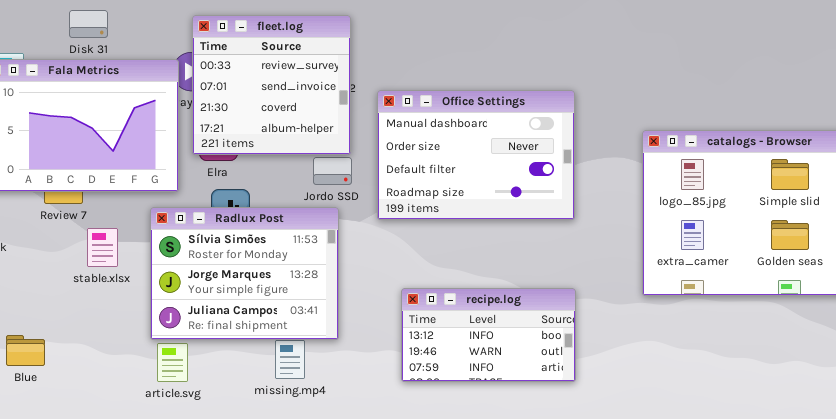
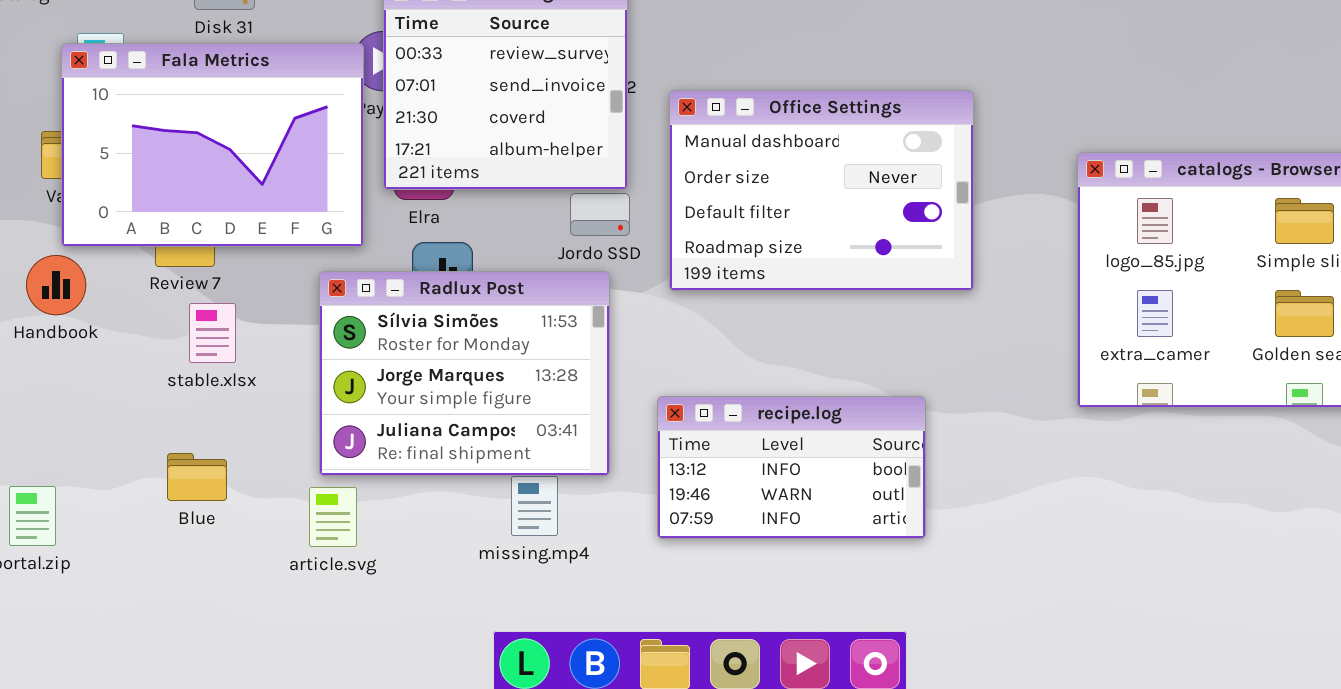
stable.xlsx: [87,228,118,267] -> [189,303,236,363], moved
recipe.log: [401,288,576,382] -> [657,396,926,539], moved
Blue: [6,335,45,366] -> [167,453,227,501], moved
article.svg: [157,343,188,382] -> [309,487,357,547], moved

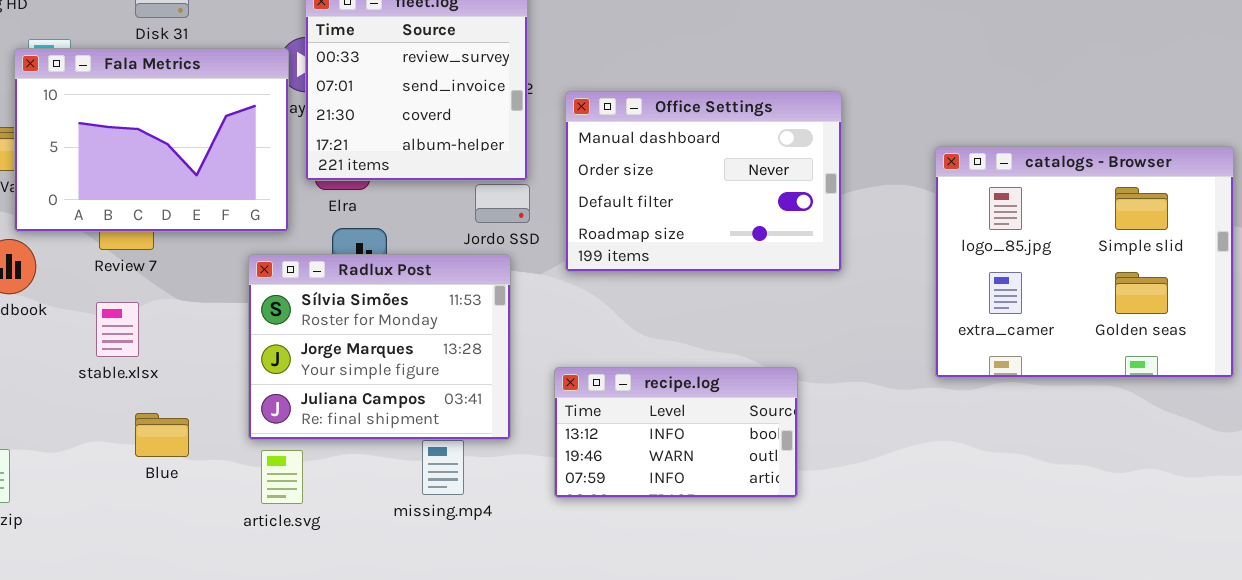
stable.xlsx: [189,303,236,363] -> [96,302,139,357], moved
Blue: [167,453,227,501] -> [135,413,189,457], moved
article.svg: [309,487,357,547] -> [261,450,303,504], moved

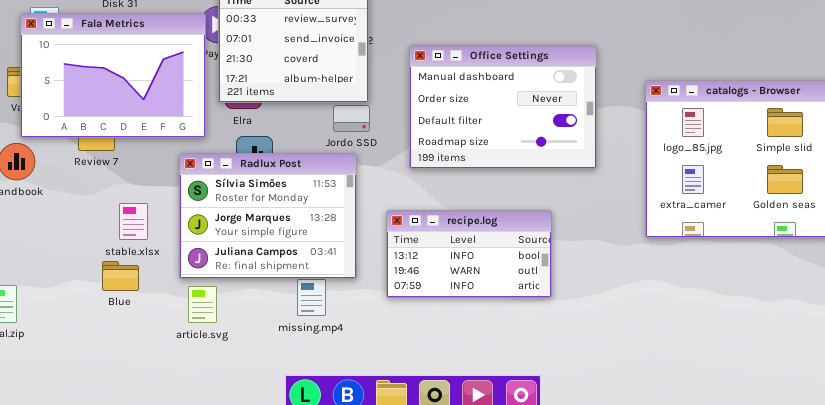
Office Settings: [565,91,842,272] -> [409,45,597,169], moved
stable.xlsx: [96,302,139,357] -> [119,203,148,240], moved
recipe.log: [554,367,798,498] -> [386,210,552,298], moved

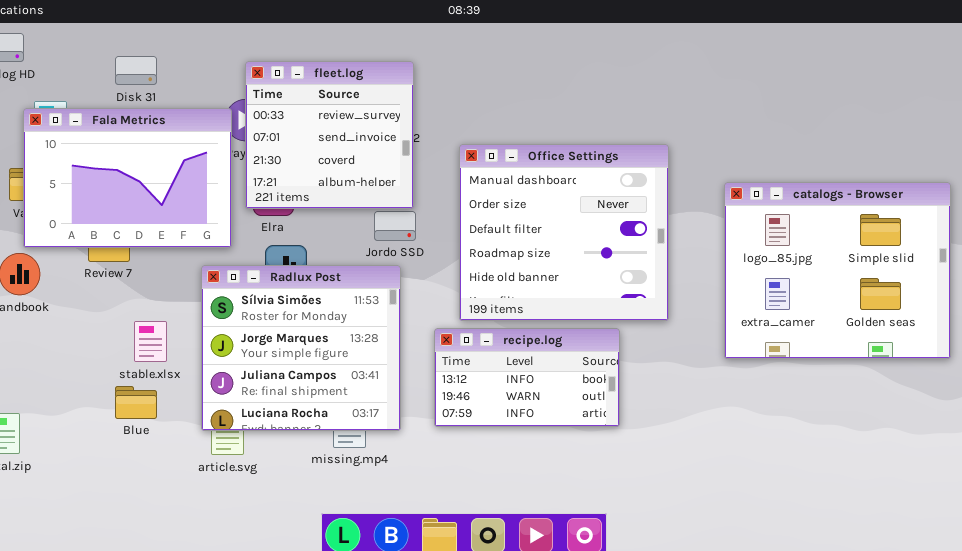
Office Settings: [409,45,597,169] -> [459,144,669,321], resized
Radlux Post: [179,153,357,279] -> [201,265,401,431], resized

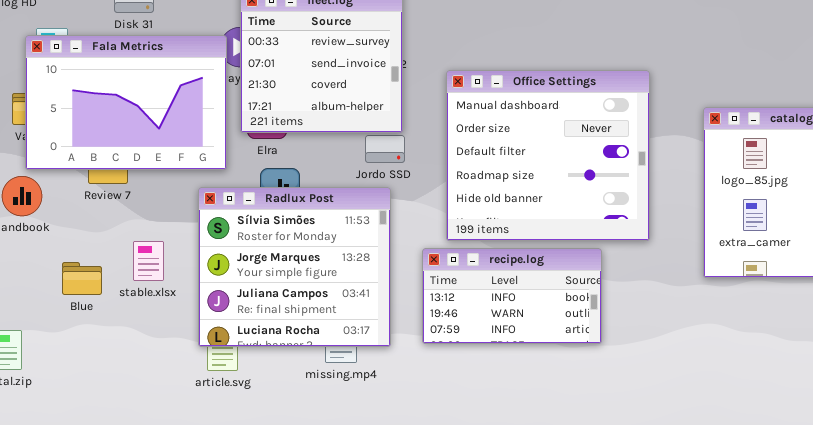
Blue: [115,386,157,419] -> [62,262,102,295], moved

